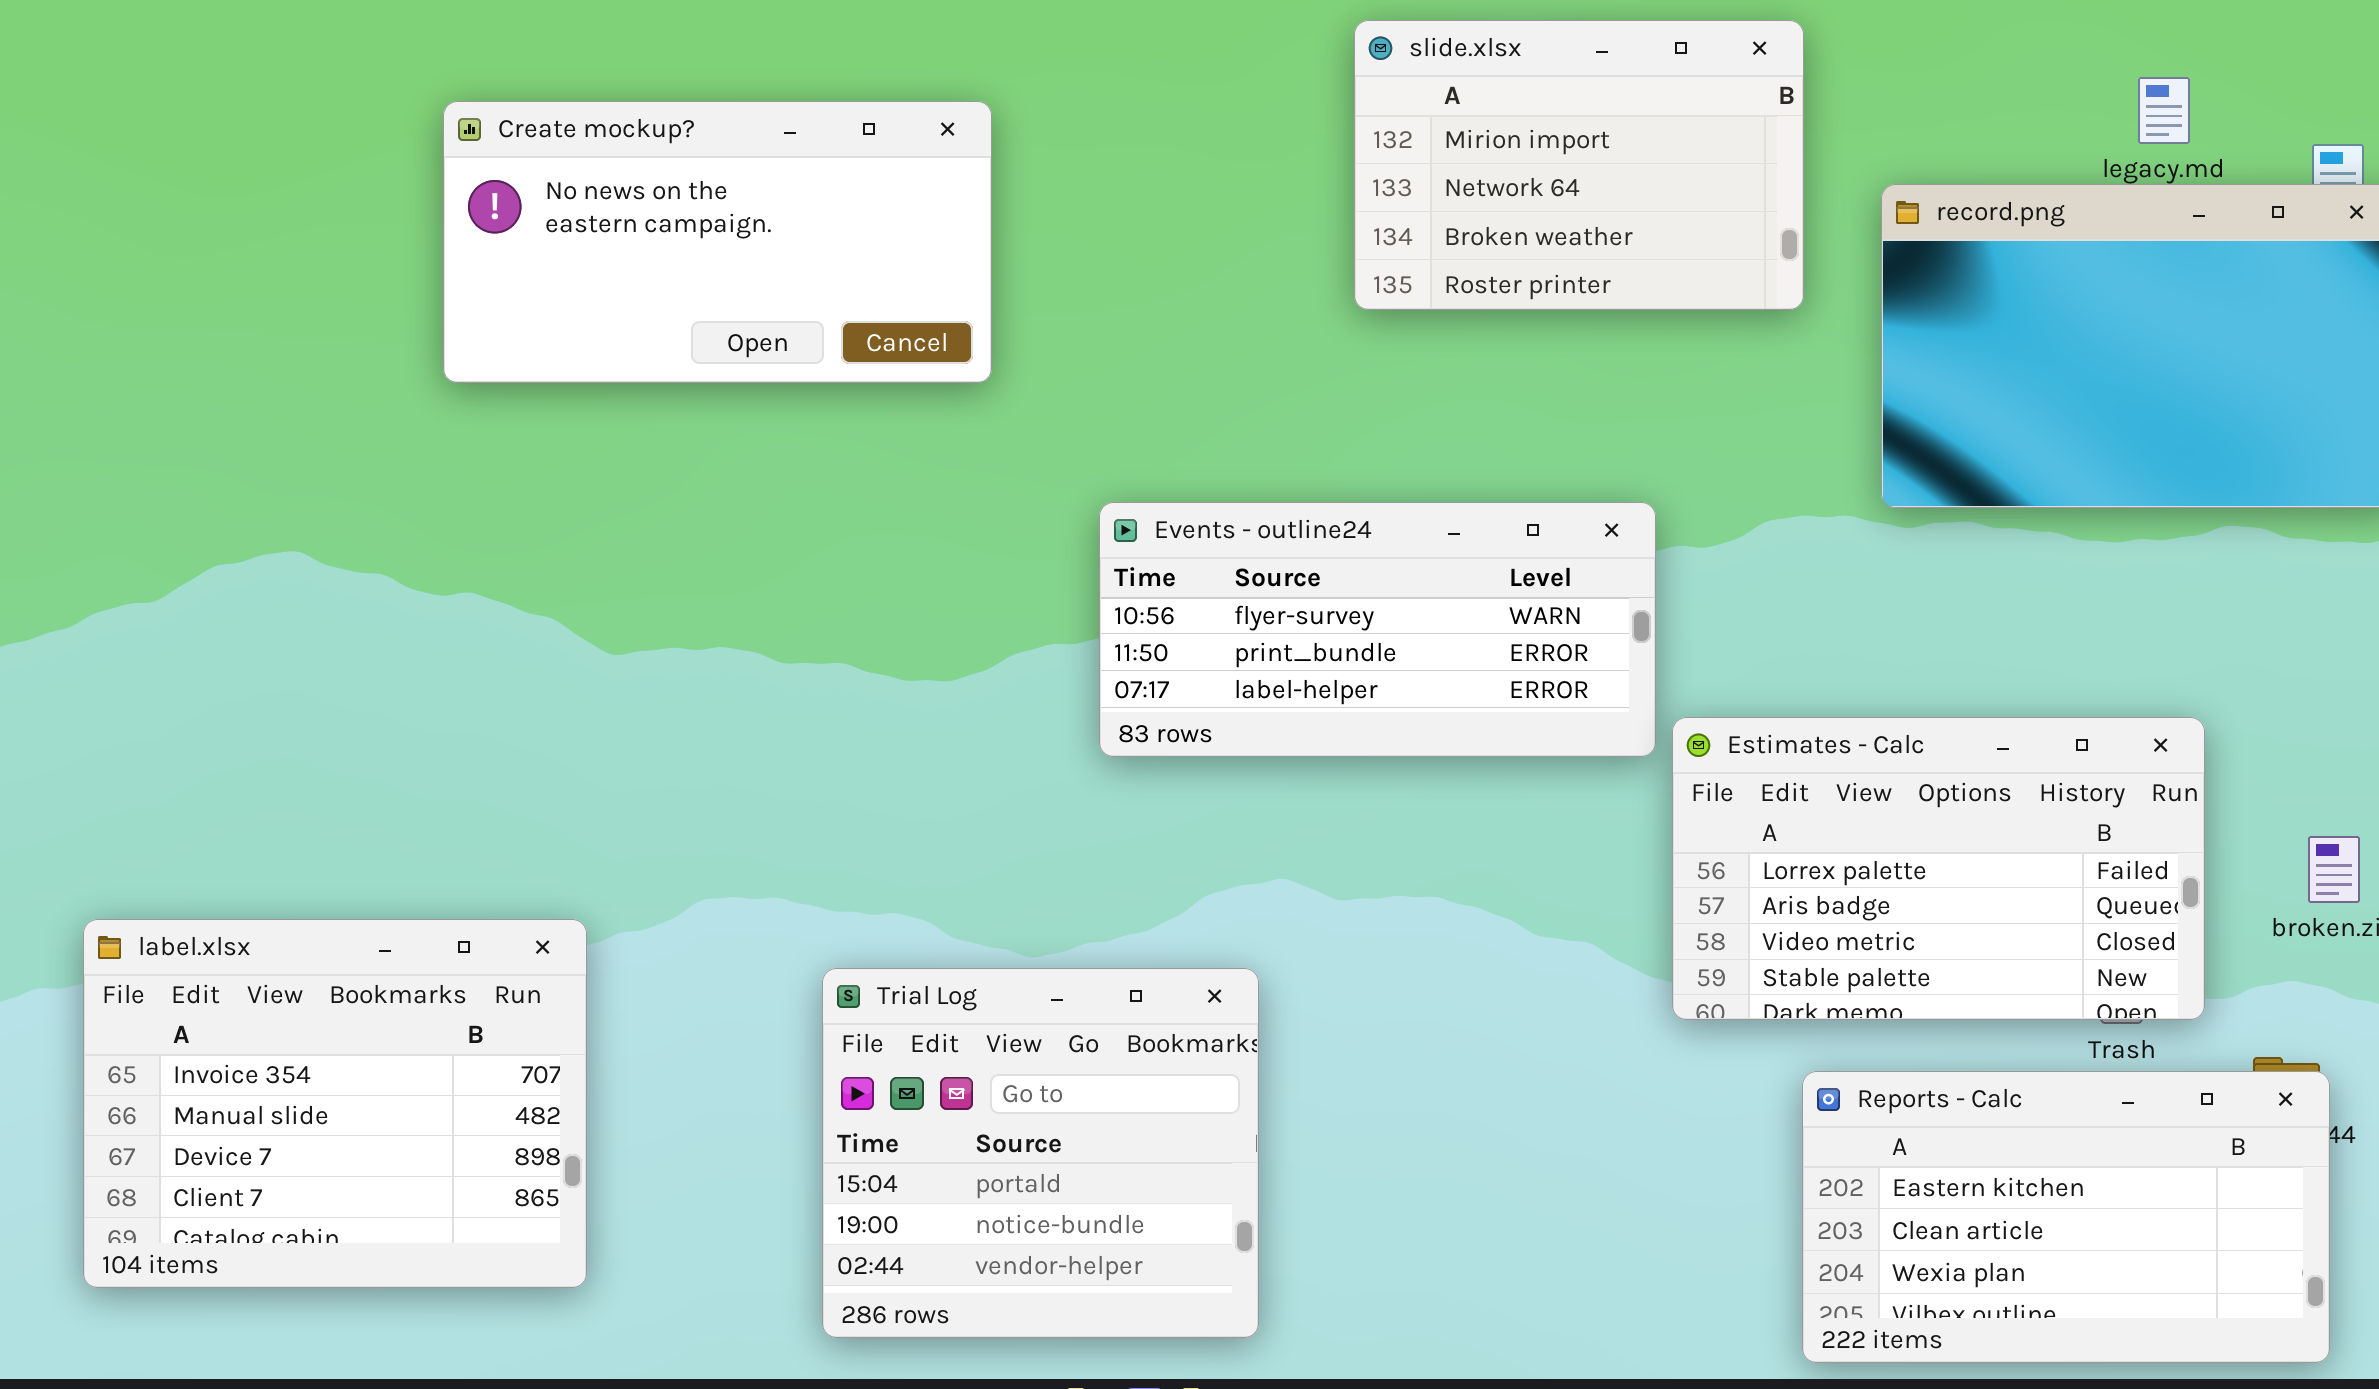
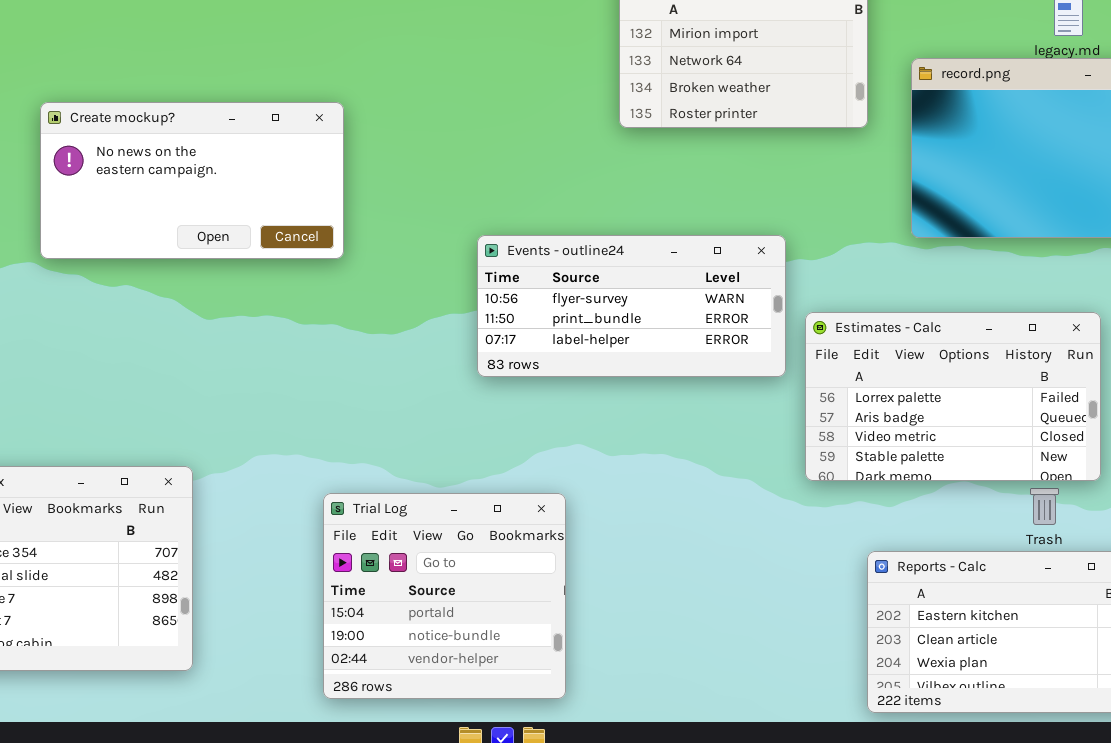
Create mockup?: [443,101,992,383] -> [40,102,344,259], moved
Estimates - Calc: [1672,717,2205,1020] -> [805,312,1101,481], moved

